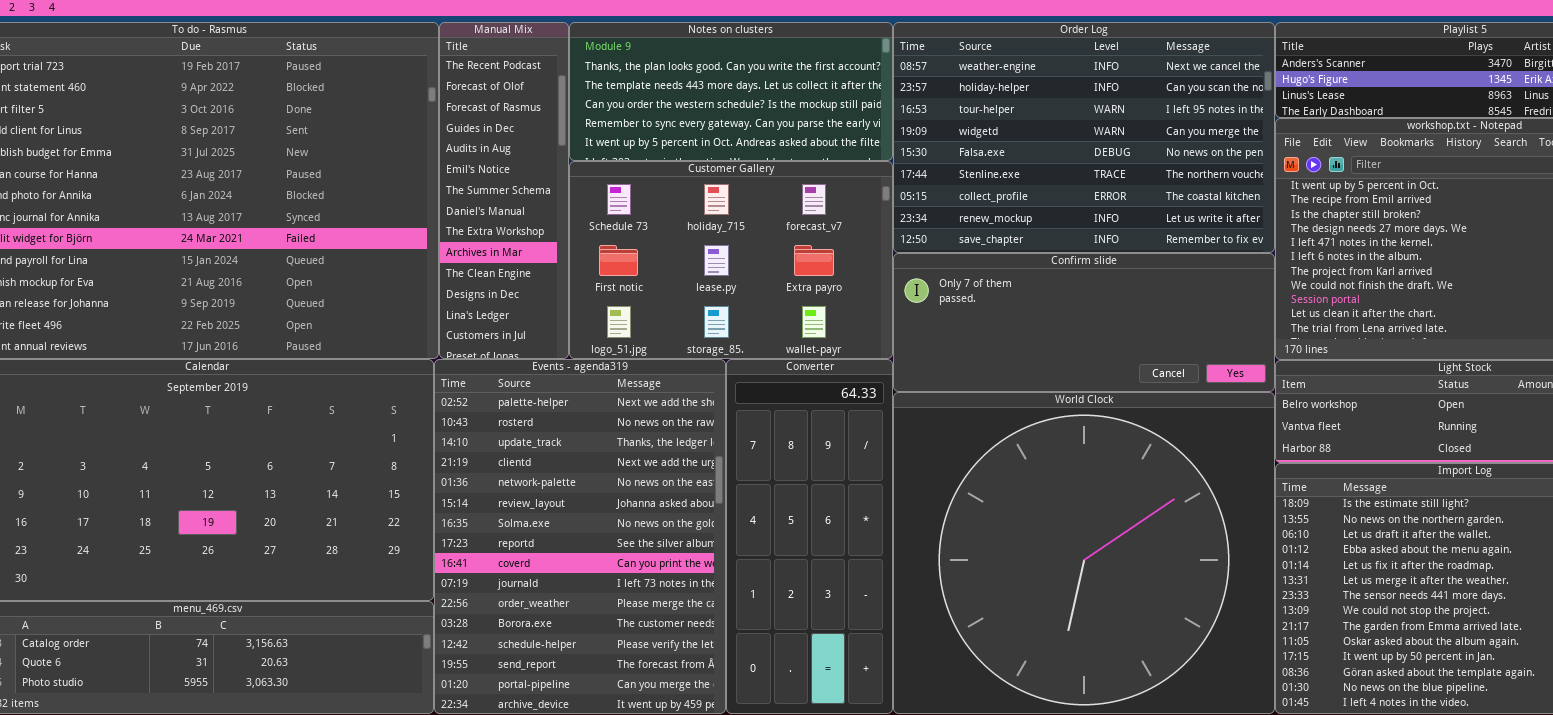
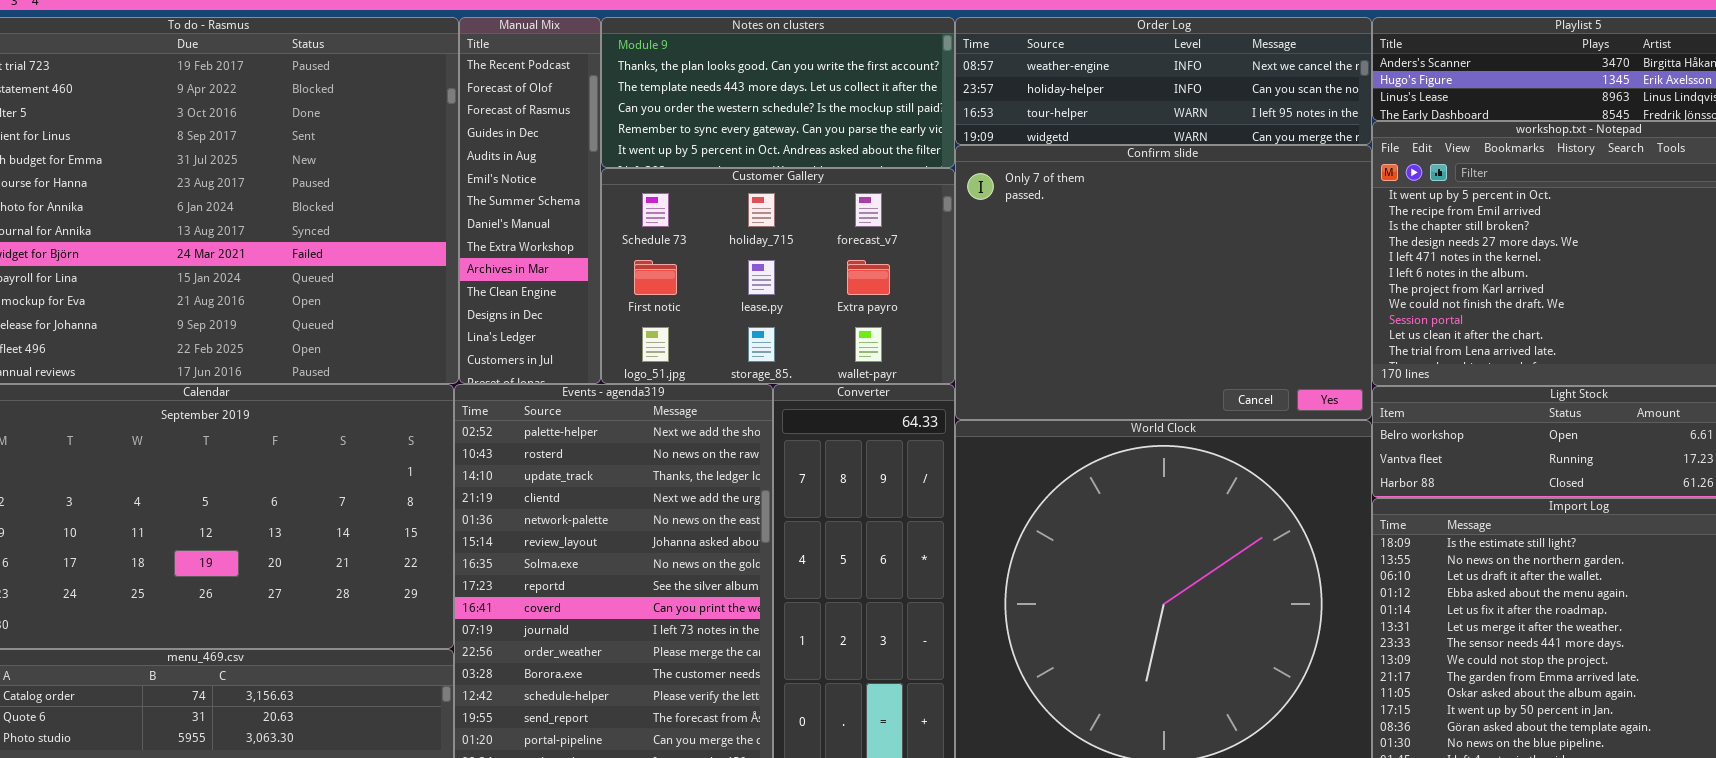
Order Log: [893,22,1275,253] -> [955,17,1372,145], resized
Confirm slide: [893,253,1275,392] -> [955,145,1372,420], resized

